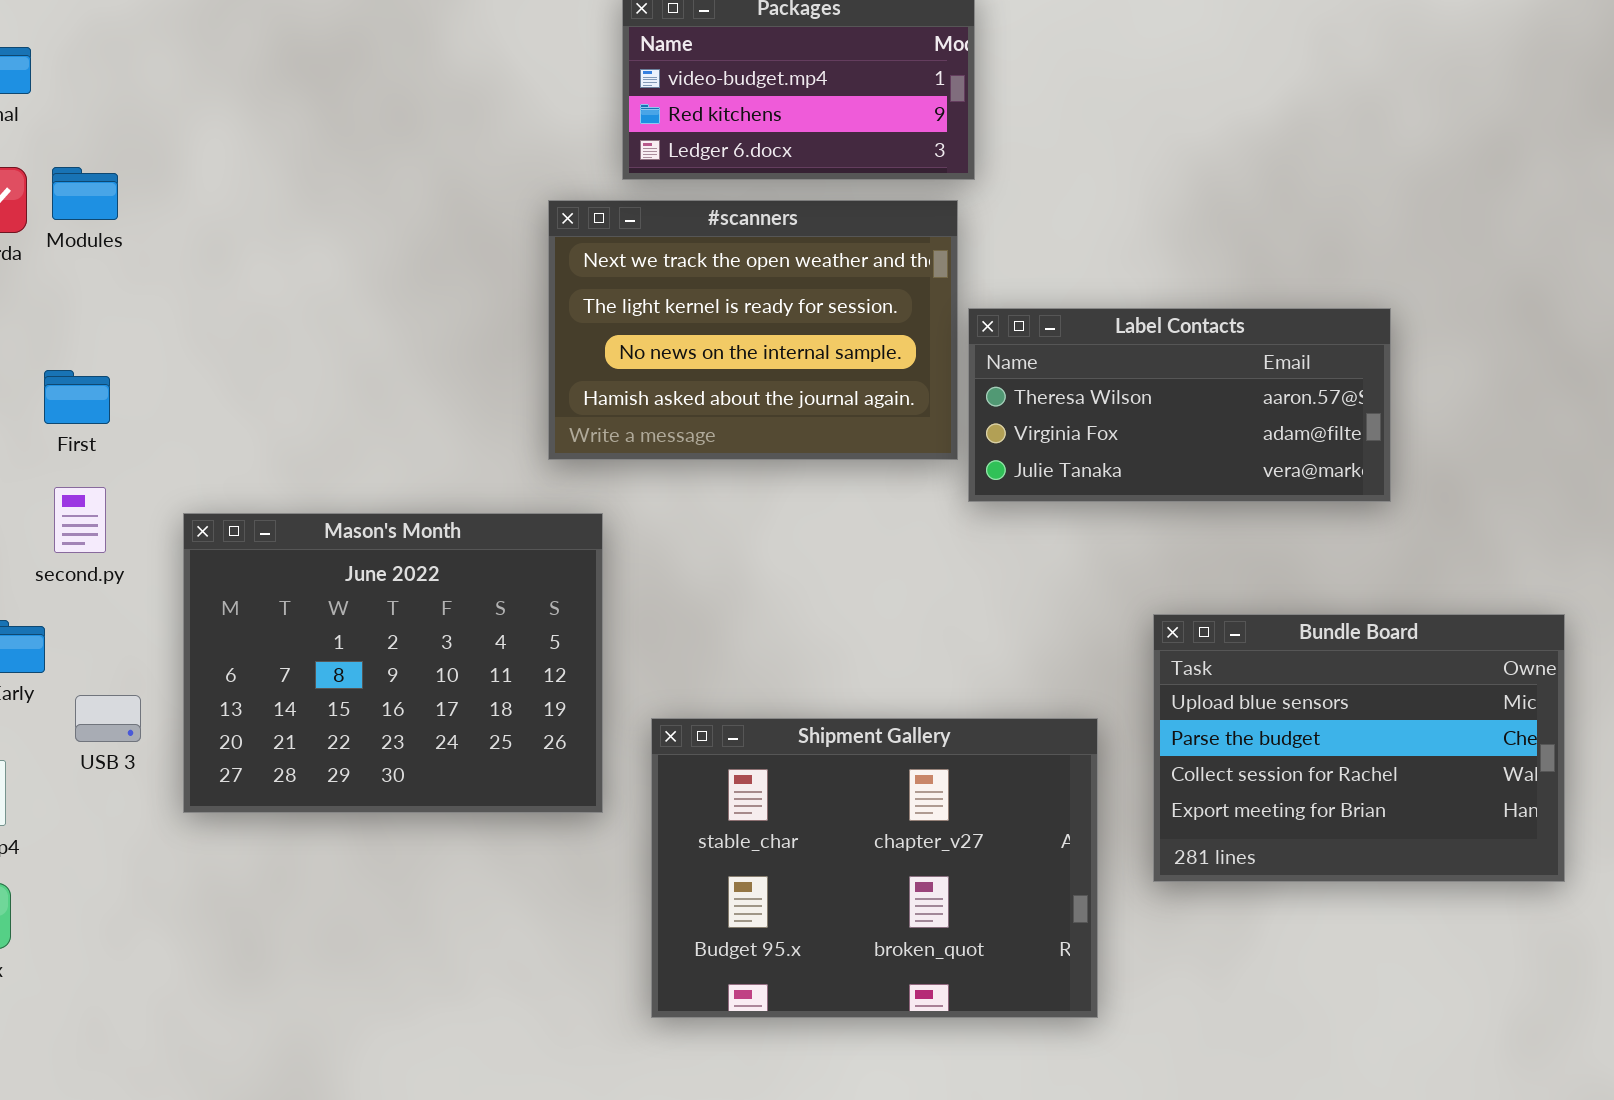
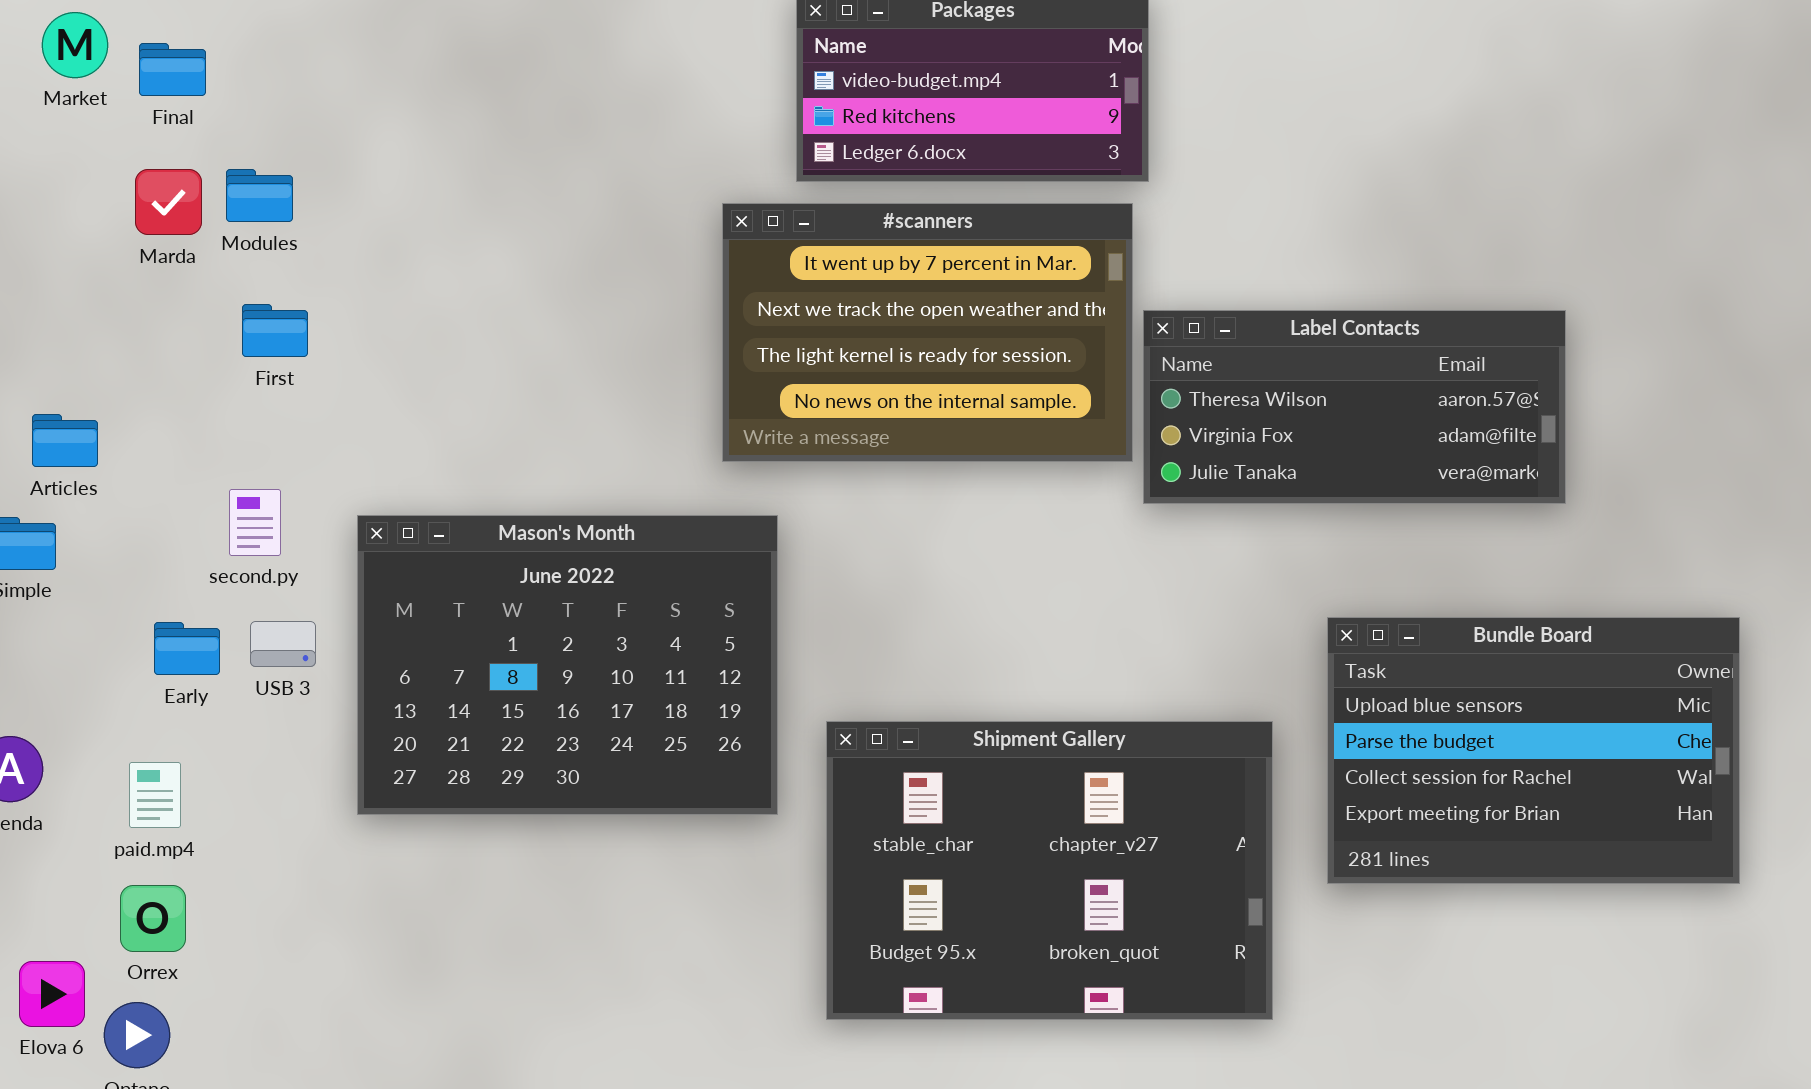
#scanners: [548,200,958,460] -> [722,203,1133,462], scrolled up 1 row
First: [44,370,110,424] -> [242,304,308,357], moved
USB 3: [75,695,141,742] -> [250,621,316,667], moved

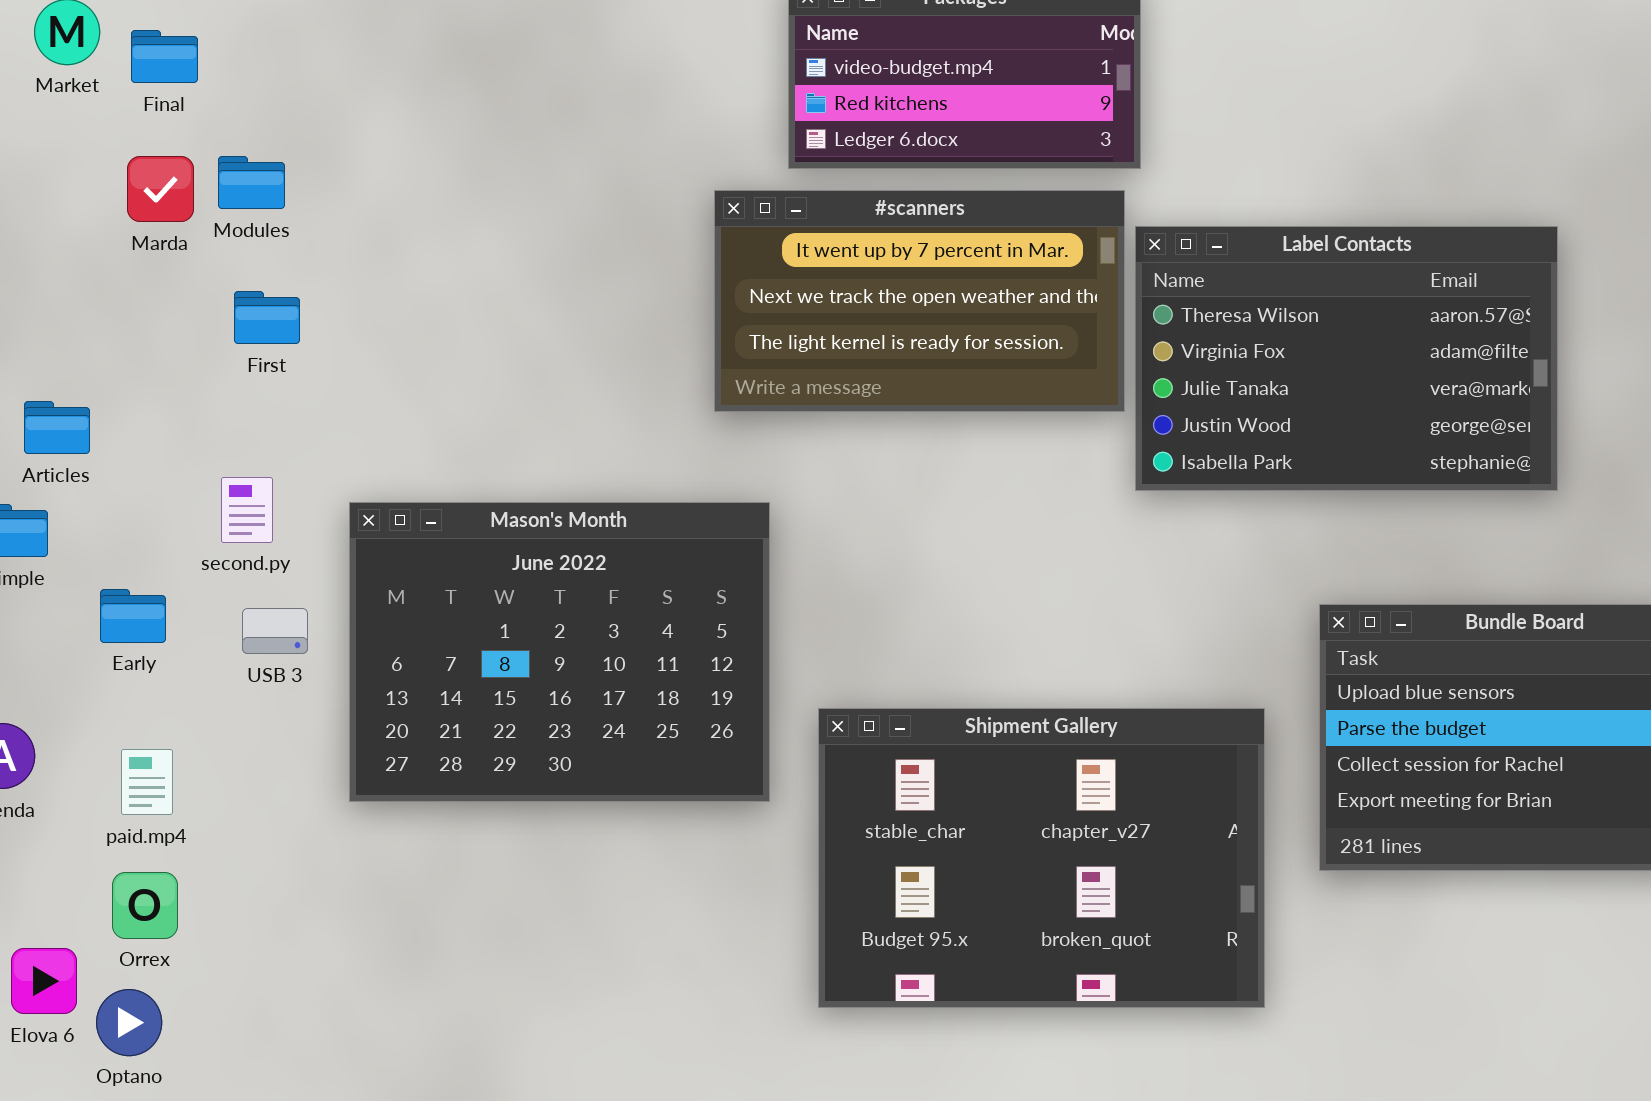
#scanners: [722,203,1133,462] -> [714,190,1125,412], resized
Label Contacts: [1143,310,1566,504] -> [1135,226,1558,491], resized
Early: [154,622,220,675] -> [100,589,166,643], moved

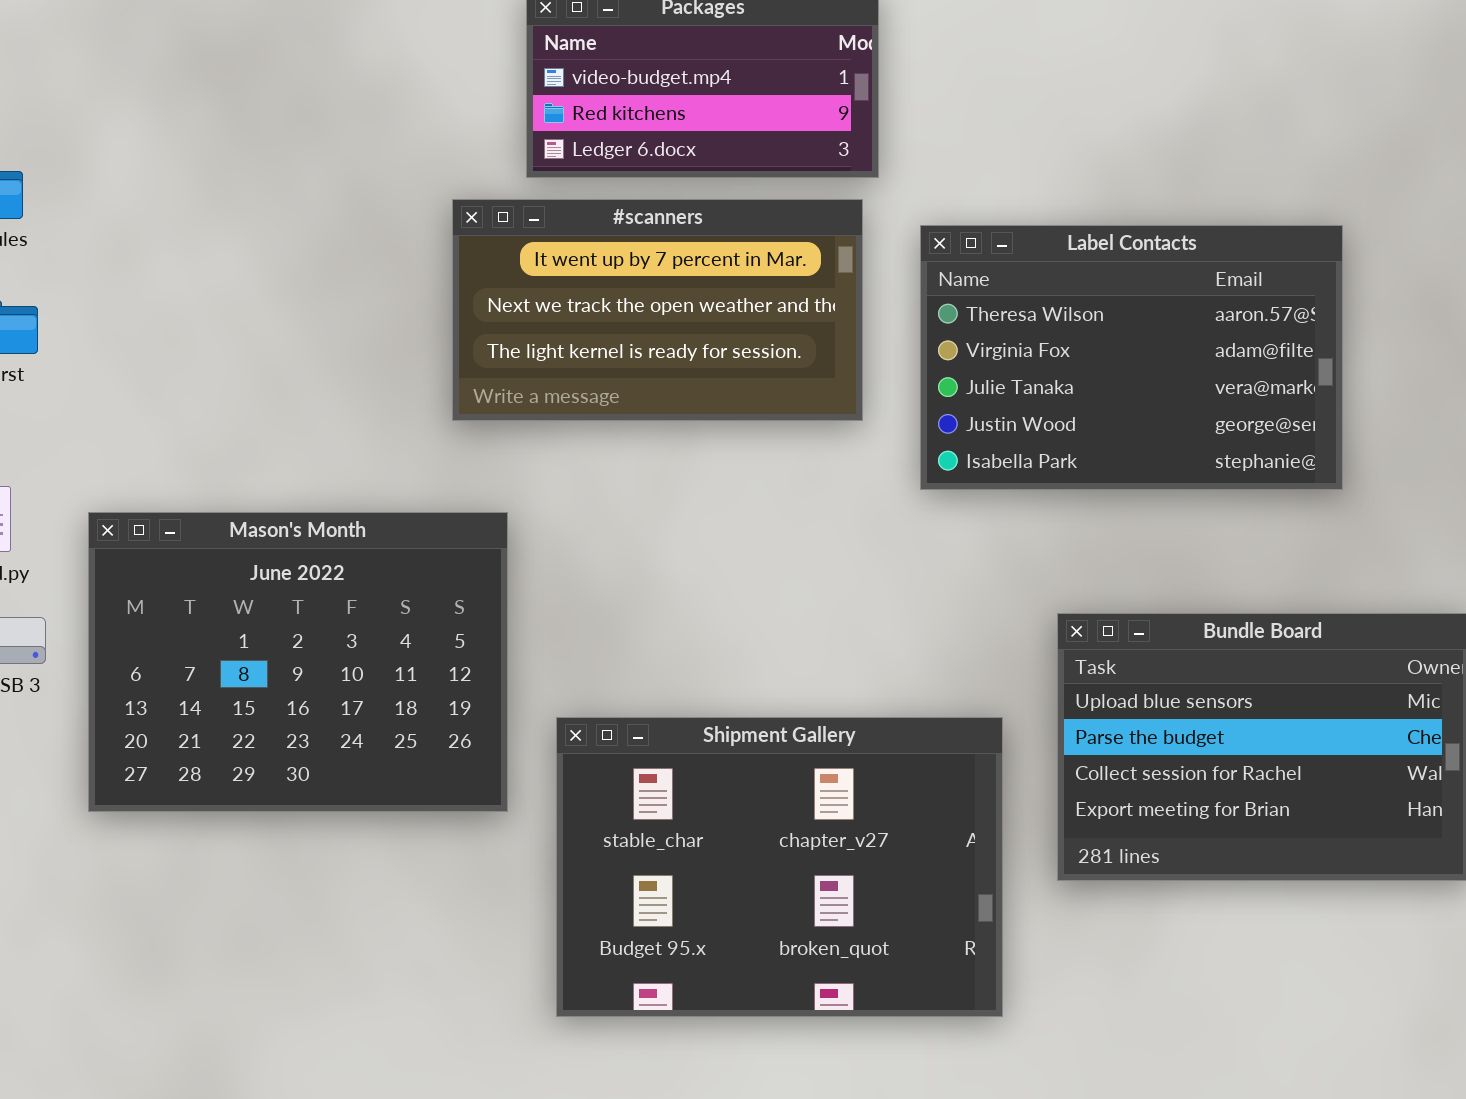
Label Contacts: [1135,226,1558,491] -> [920,225,1343,490], moved

